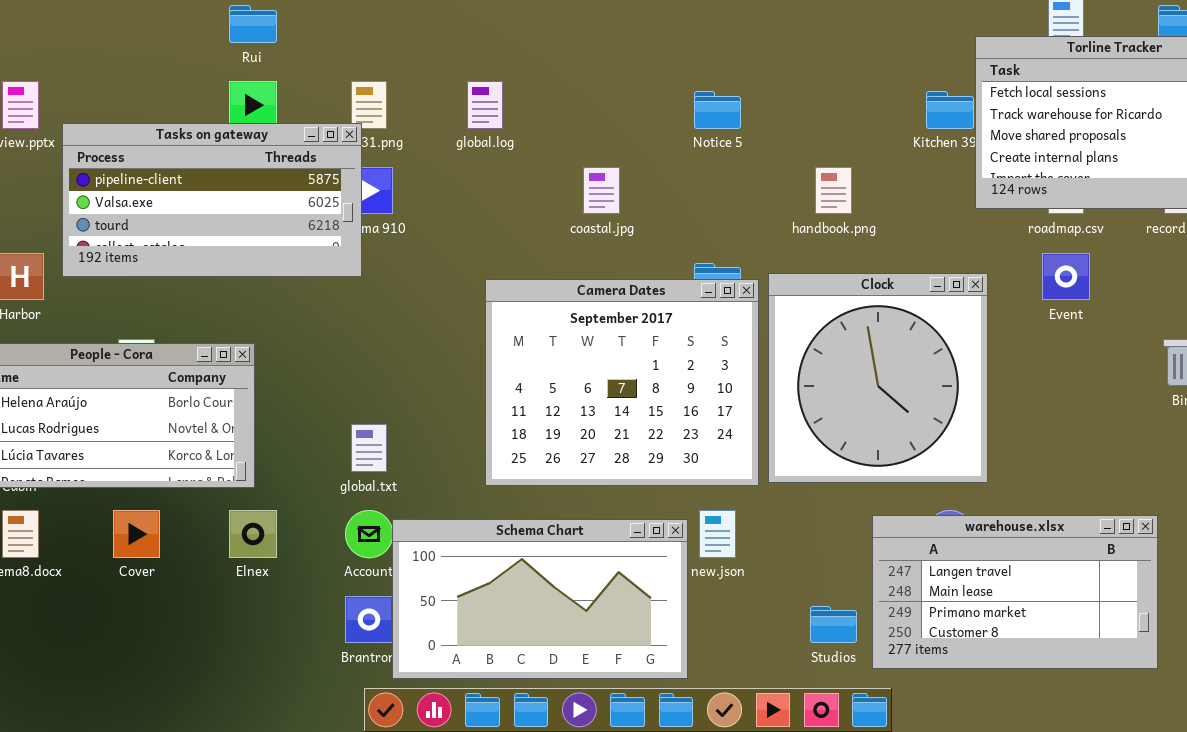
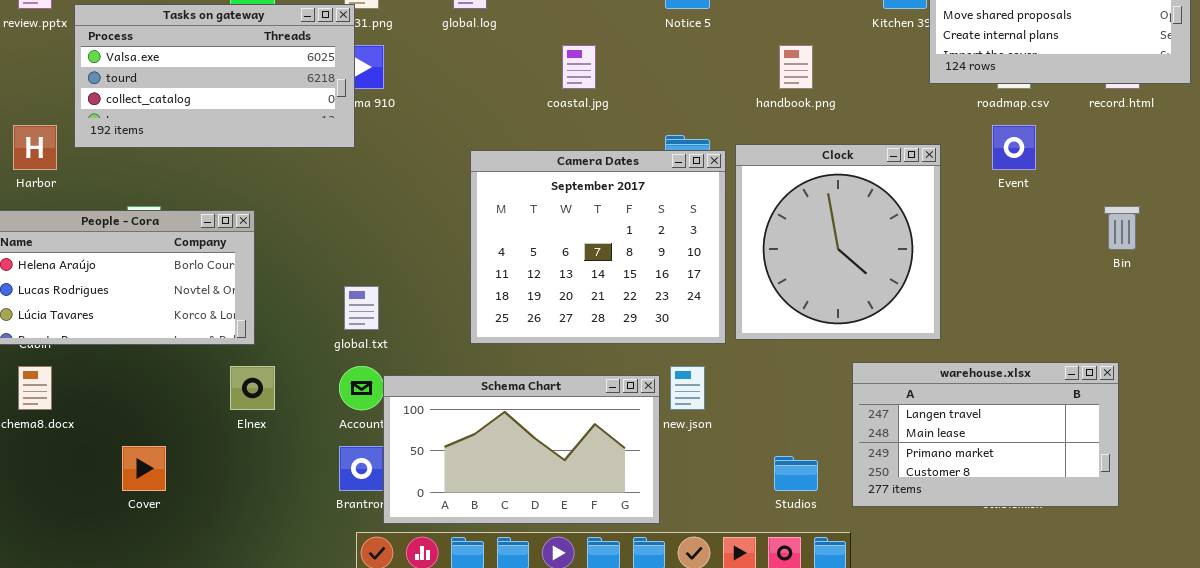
Tasks on gateway: [62,123,362,277] -> [74,4,355,148], scrolled down 1 row
Cover: [113,510,160,558] -> [122,446,166,491], moved
warehouse.xlsx: [872,515,1158,669] -> [852,362,1119,507], moved

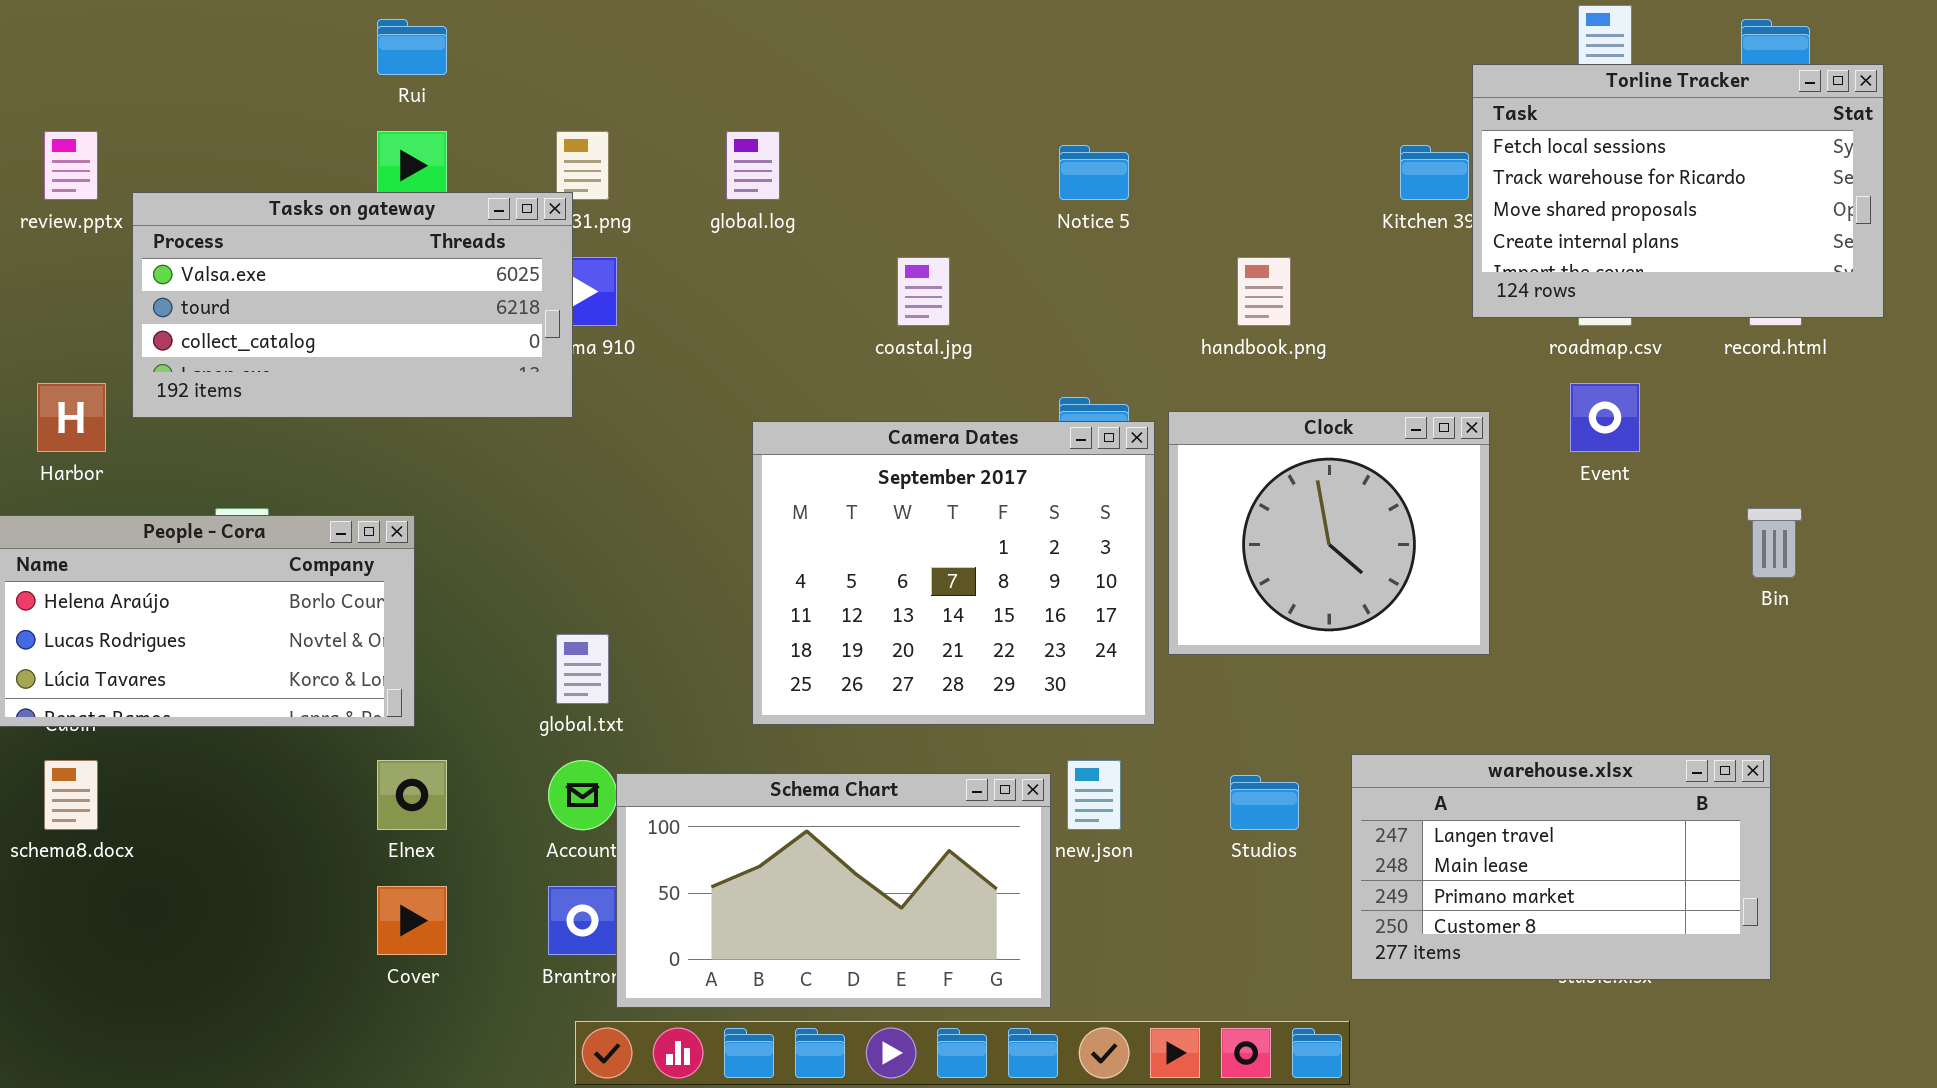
Clock: [735,144,941,340] -> [1168,411,1490,655], resized
Cover: [122,446,166,491] -> [377,886,447,955], moved
Studios: [774,456,818,491] -> [1230,775,1299,830], moved

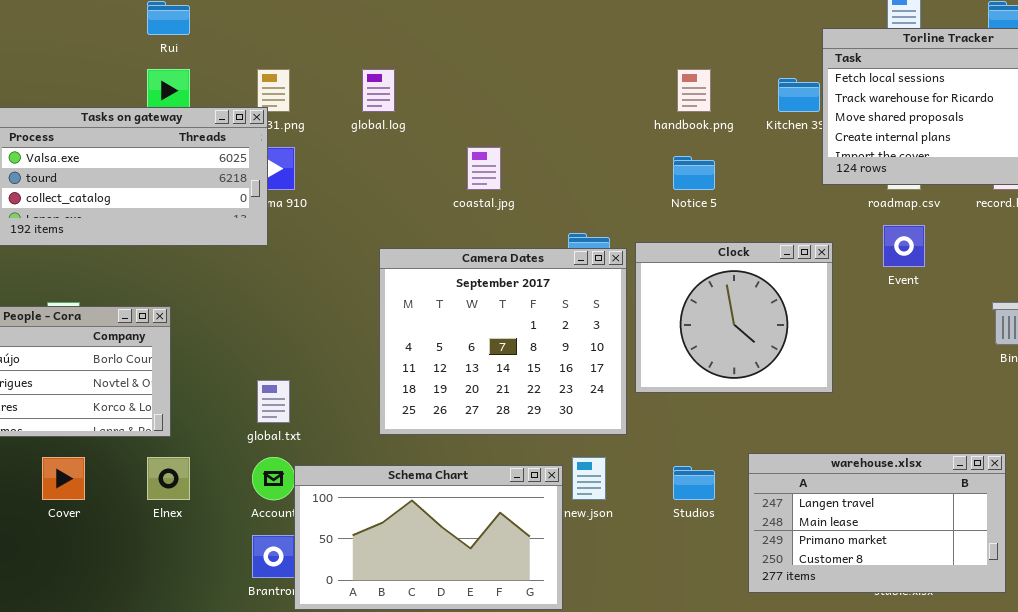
Notice 5: [1059,145,1129,200] -> [673,156,715,190], moved
handbook.png: [1237,257,1291,326] -> [677,69,711,112], moved
Cover: [377,886,447,955] -> [42,457,85,500], moved

